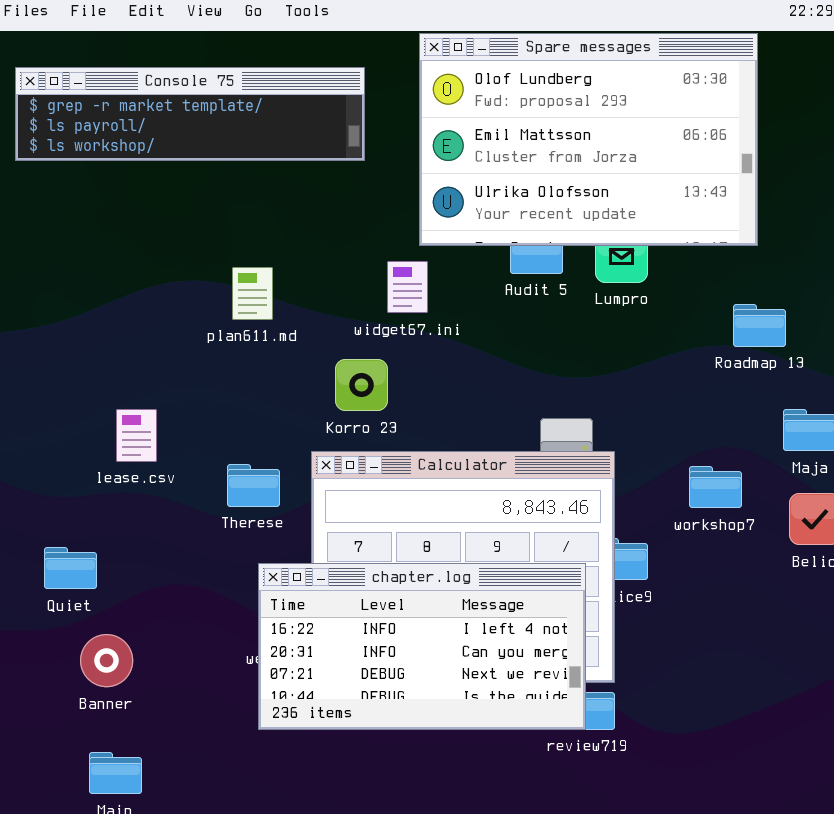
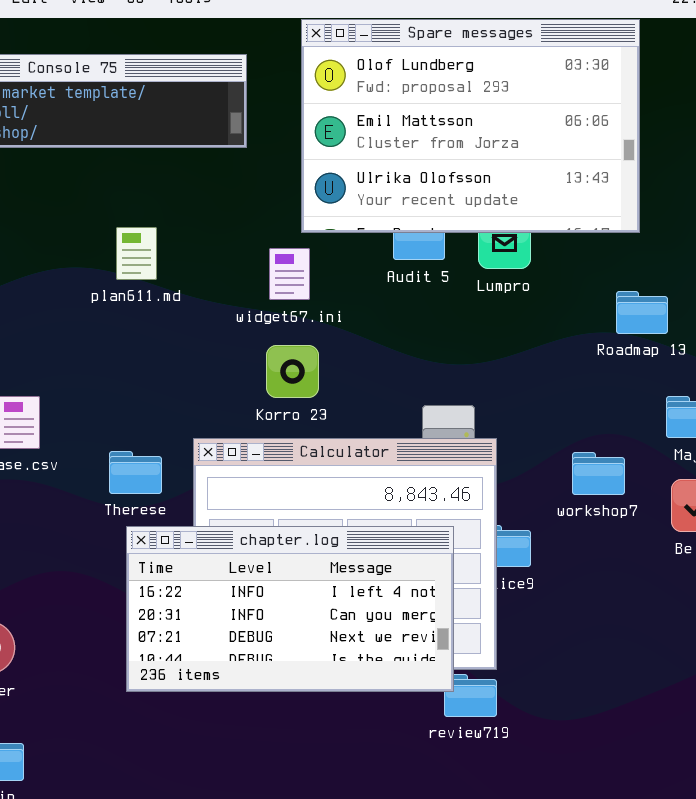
plan611.md: [232,267,273,320] -> [116,227,157,280], moved
Korro 23: [335,359,388,411] -> [266,345,319,398], moved
chapter.log: [258,563,586,730] -> [126,526,454,692], moved

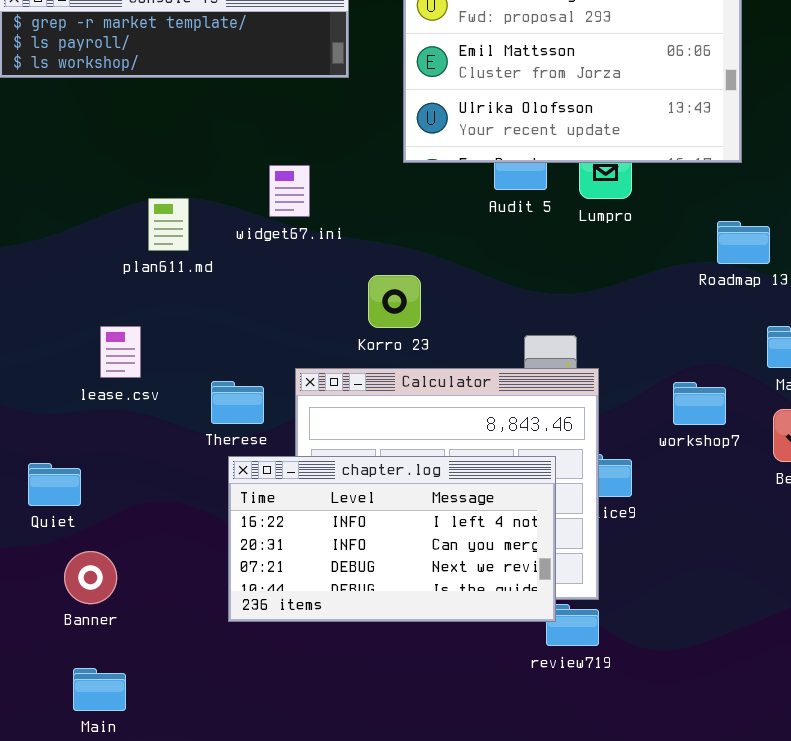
plan611.md: [116,227,157,280] -> [148,198,189,251], moved
widget67.ini: [269,248,310,300] -> [269,165,310,217], moved

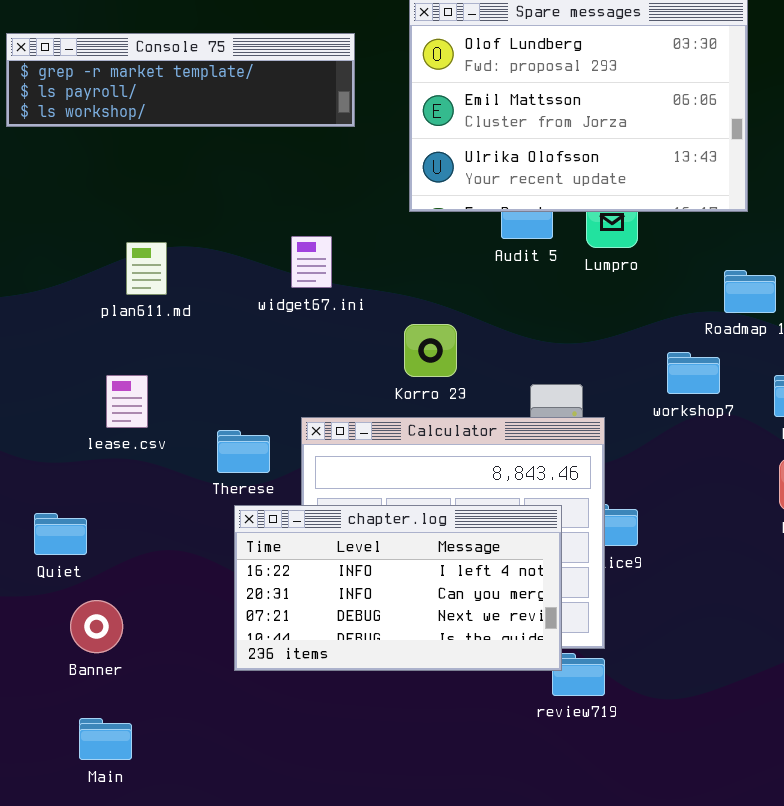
widget67.ini: [269,165,310,217] -> [291,236,332,288], moved
plan611.md: [148,198,189,251] -> [126,242,167,295], moved
Korro 23: [368,275,421,328] -> [404,324,457,377], moved
workshop7: [673,382,726,425] -> [667,352,720,394], moved

